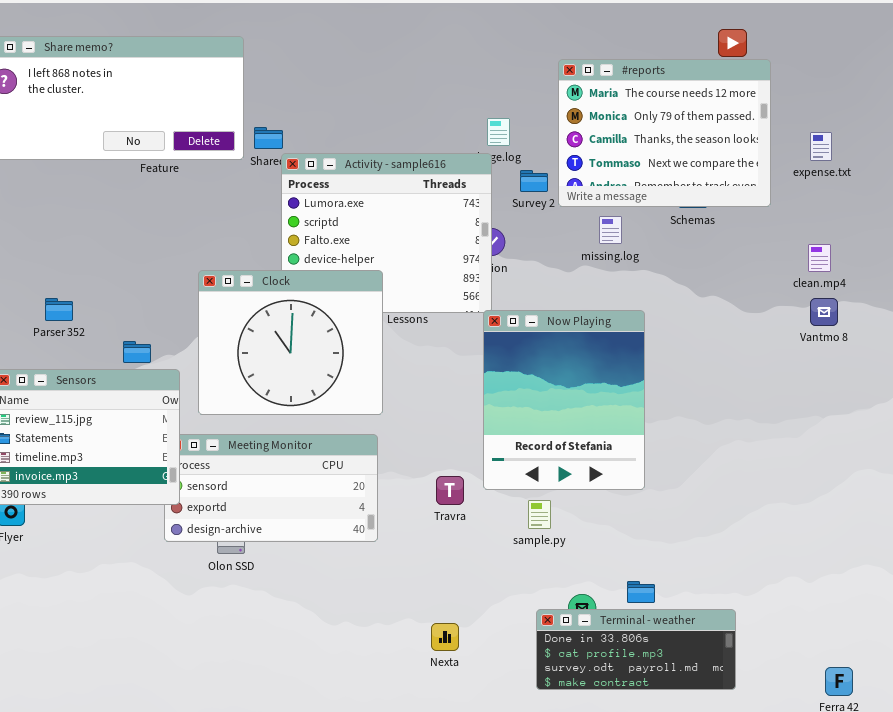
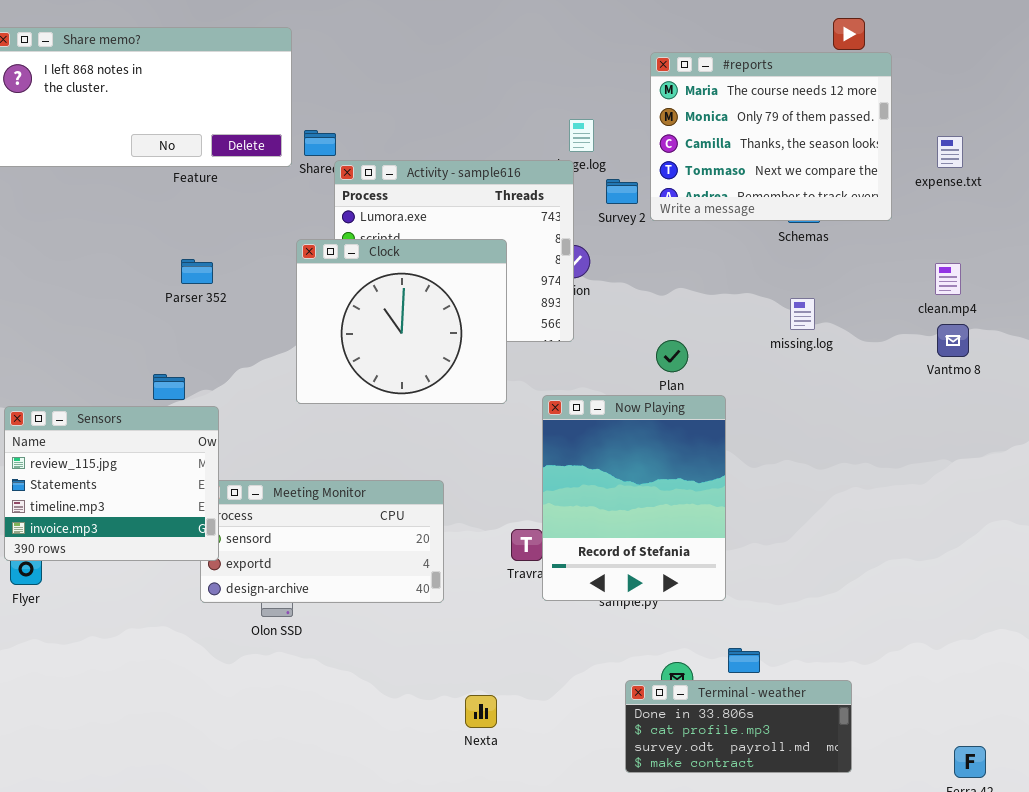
missing.log: [599,216,622,244] -> [790,298,815,330], moved
Clock: [198,270,383,415] -> [296,239,507,404], moved
Parser 352: [45,298,73,321] -> [181,259,213,284], moved
Now Playing: [483,310,645,490] -> [542,395,726,601], moved
Nexta: [431,623,459,651] -> [465,695,497,728], moved

